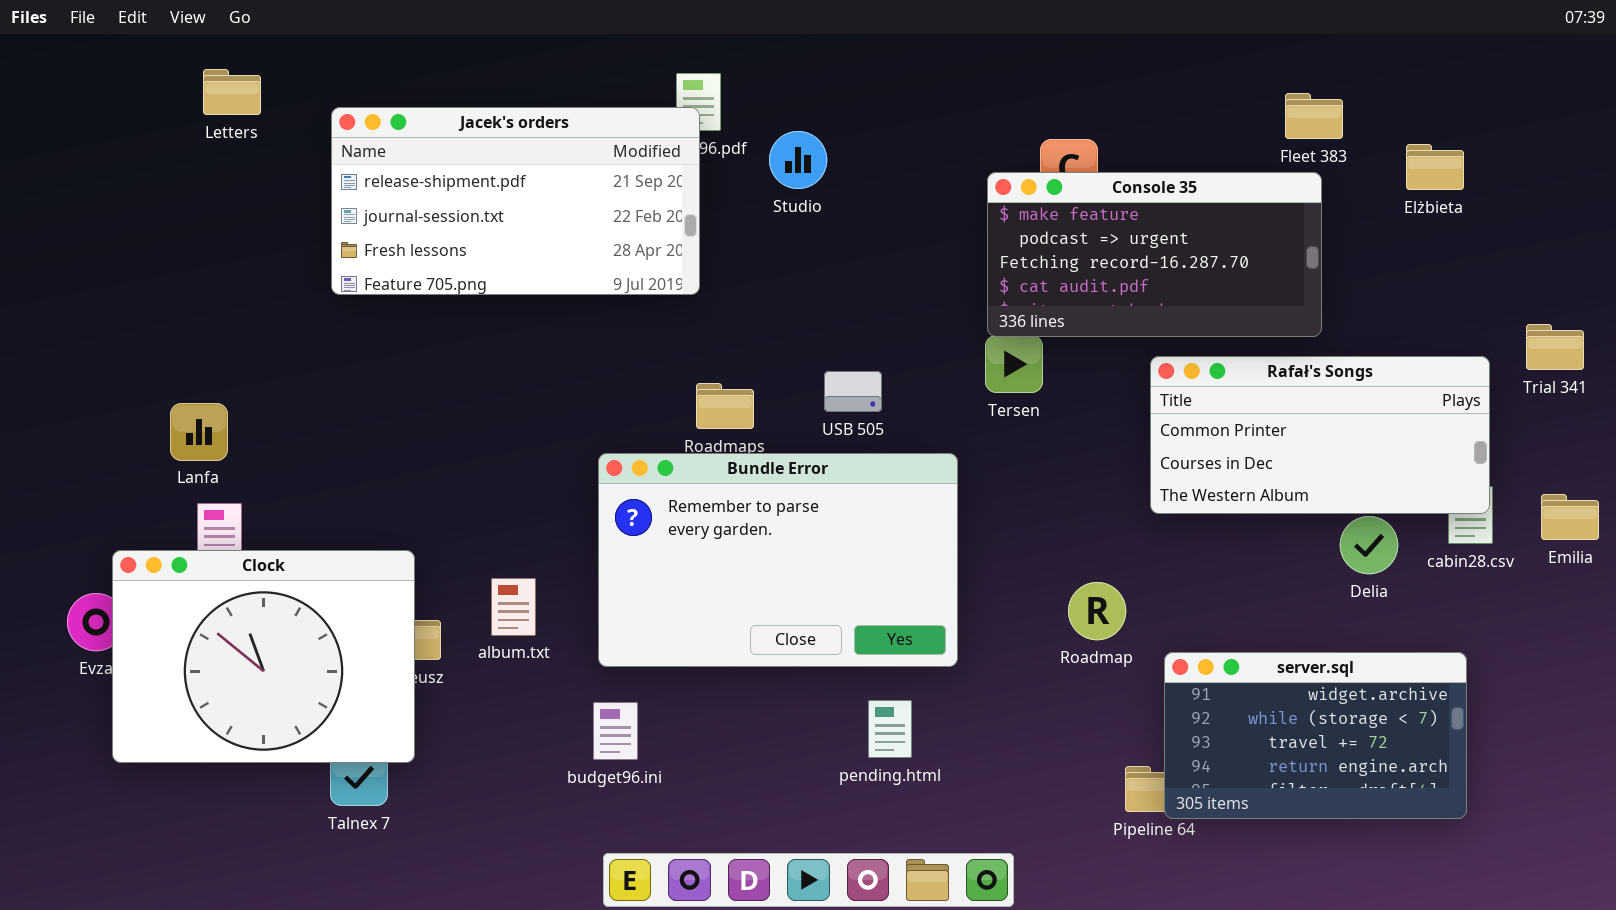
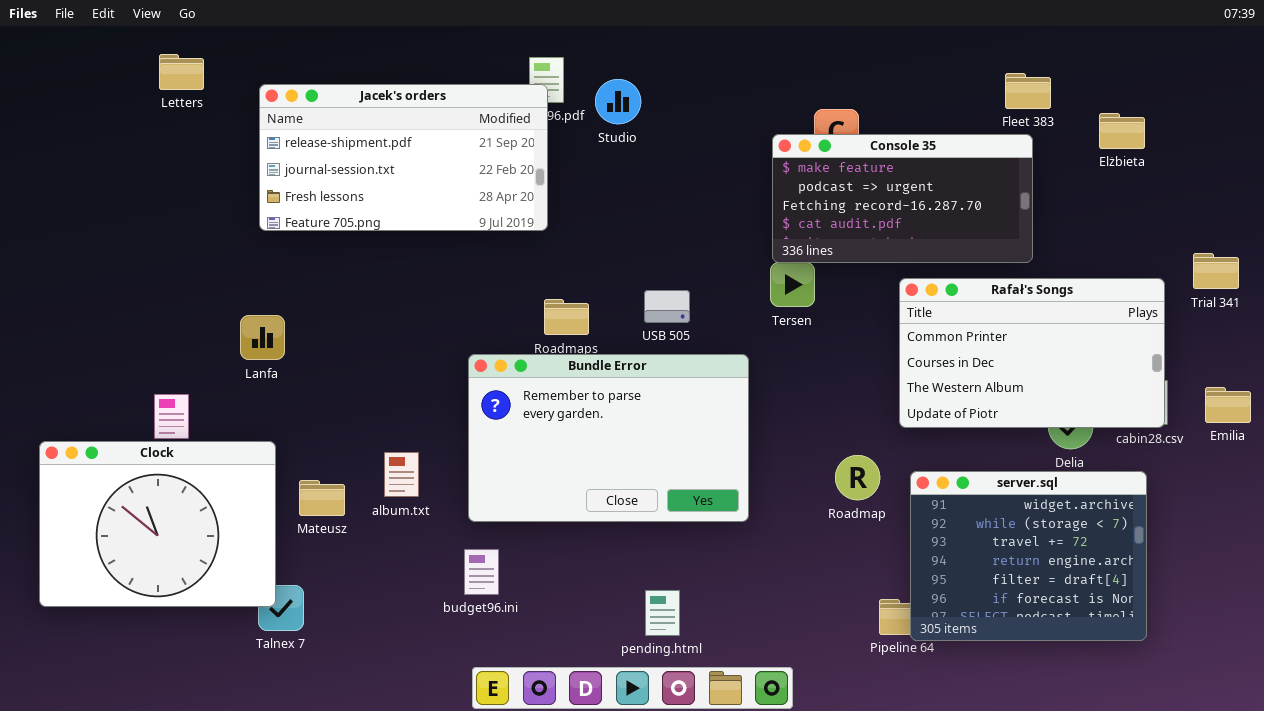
Studio: [769,131,827,189] -> [595,79,641,124], moved
Rafał's Songs: [1150,356,1490,514] -> [899,278,1165,428], resized
Lanfa: [170,403,228,461] -> [240,315,285,360], moved
Clock: [112,550,415,763] -> [39,441,276,607], moved
server.sql: [1164,652,1467,819] -> [910,471,1147,641], resized
pending.html: [868,700,912,758] -> [645,590,680,636], moved

